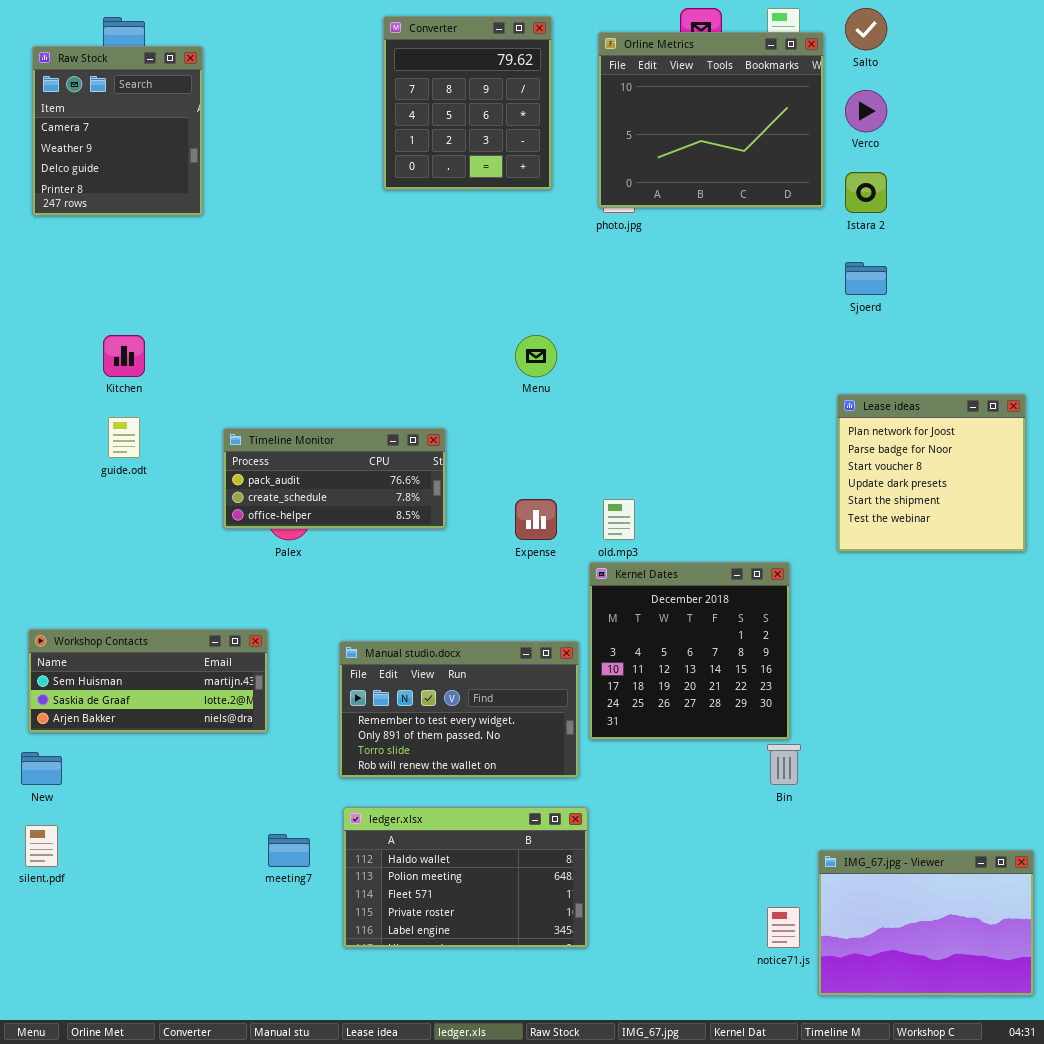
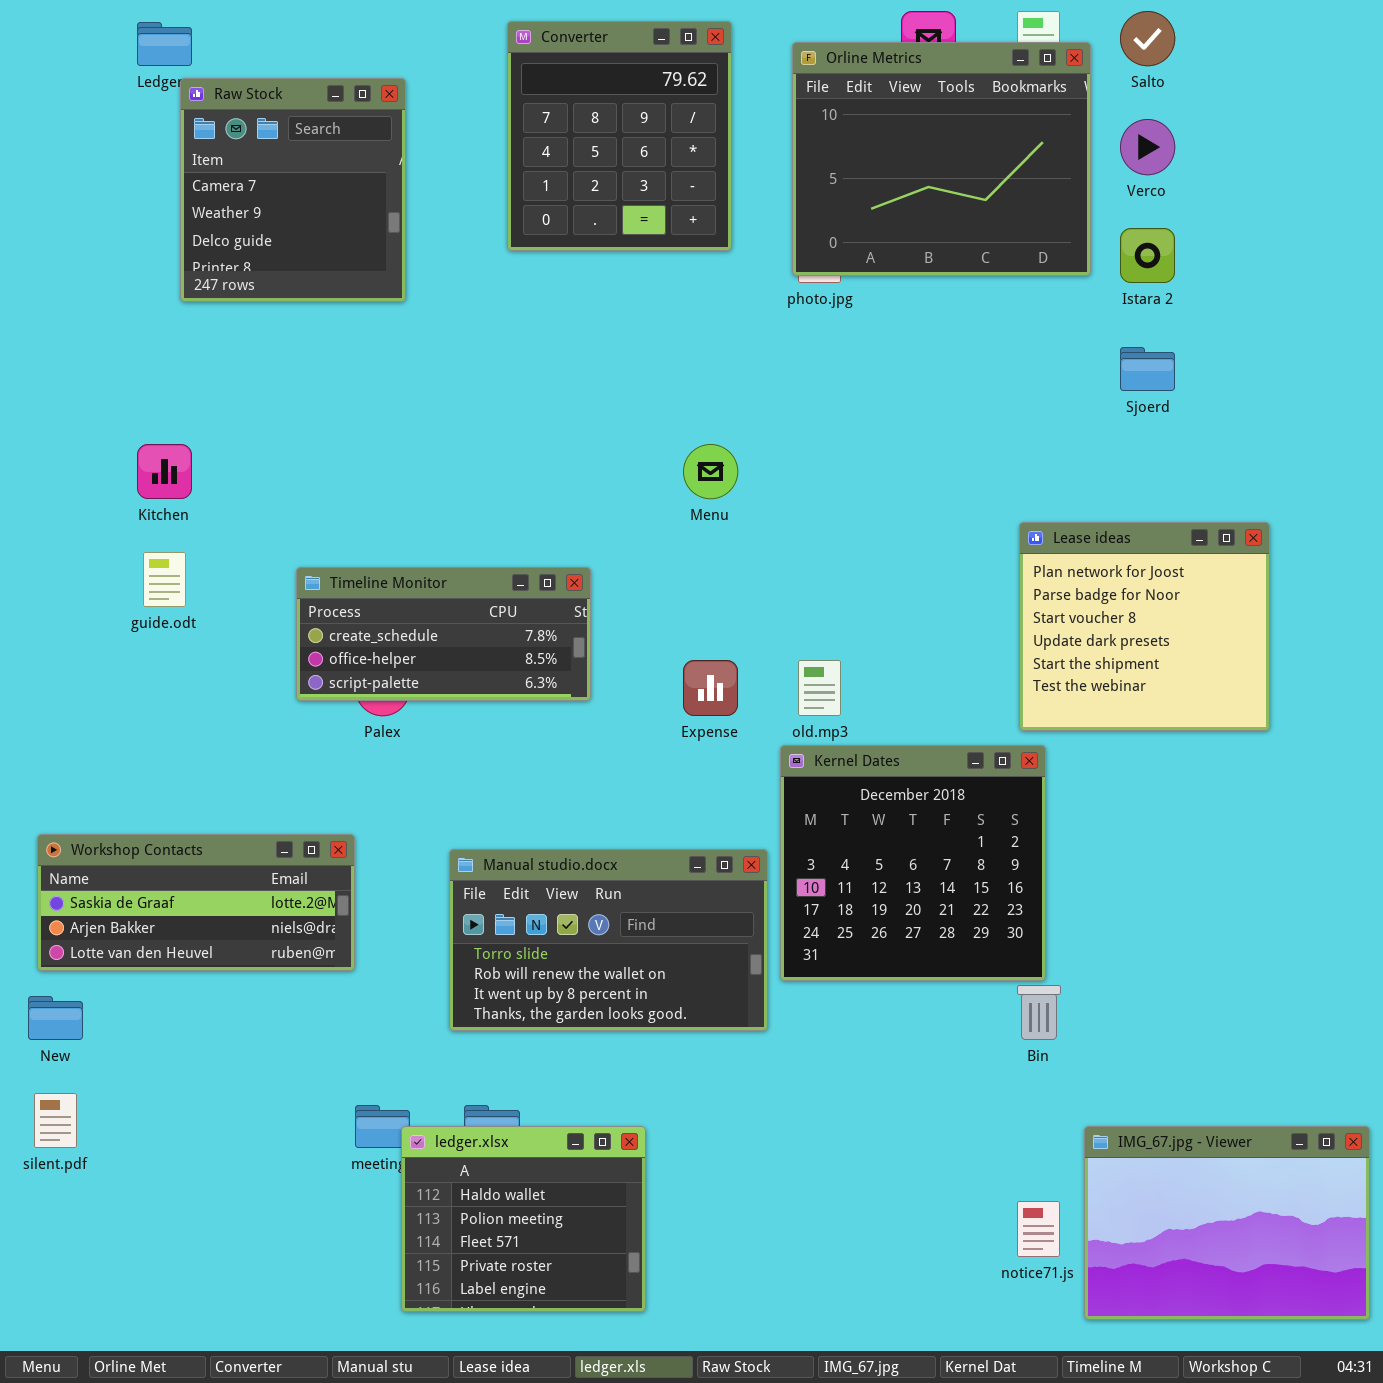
Raw Stock: [32,46,203,216] -> [180,78,406,302], moved
Lease ideas: [837,394,1026,552] -> [1019,522,1270,731], moved
Timeline Monitor: [223,428,446,529] -> [296,567,591,701], scrolled down 1 row
Workshop Contacts: [28,629,268,733] -> [37,834,355,971], scrolled down 1 row
Manual studio.docx: [339,641,579,778] -> [449,849,768,1031], scrolled down 2 rows
ledger.xlsx: [343,807,588,948] -> [401,1126,646,1312], moved, resized

